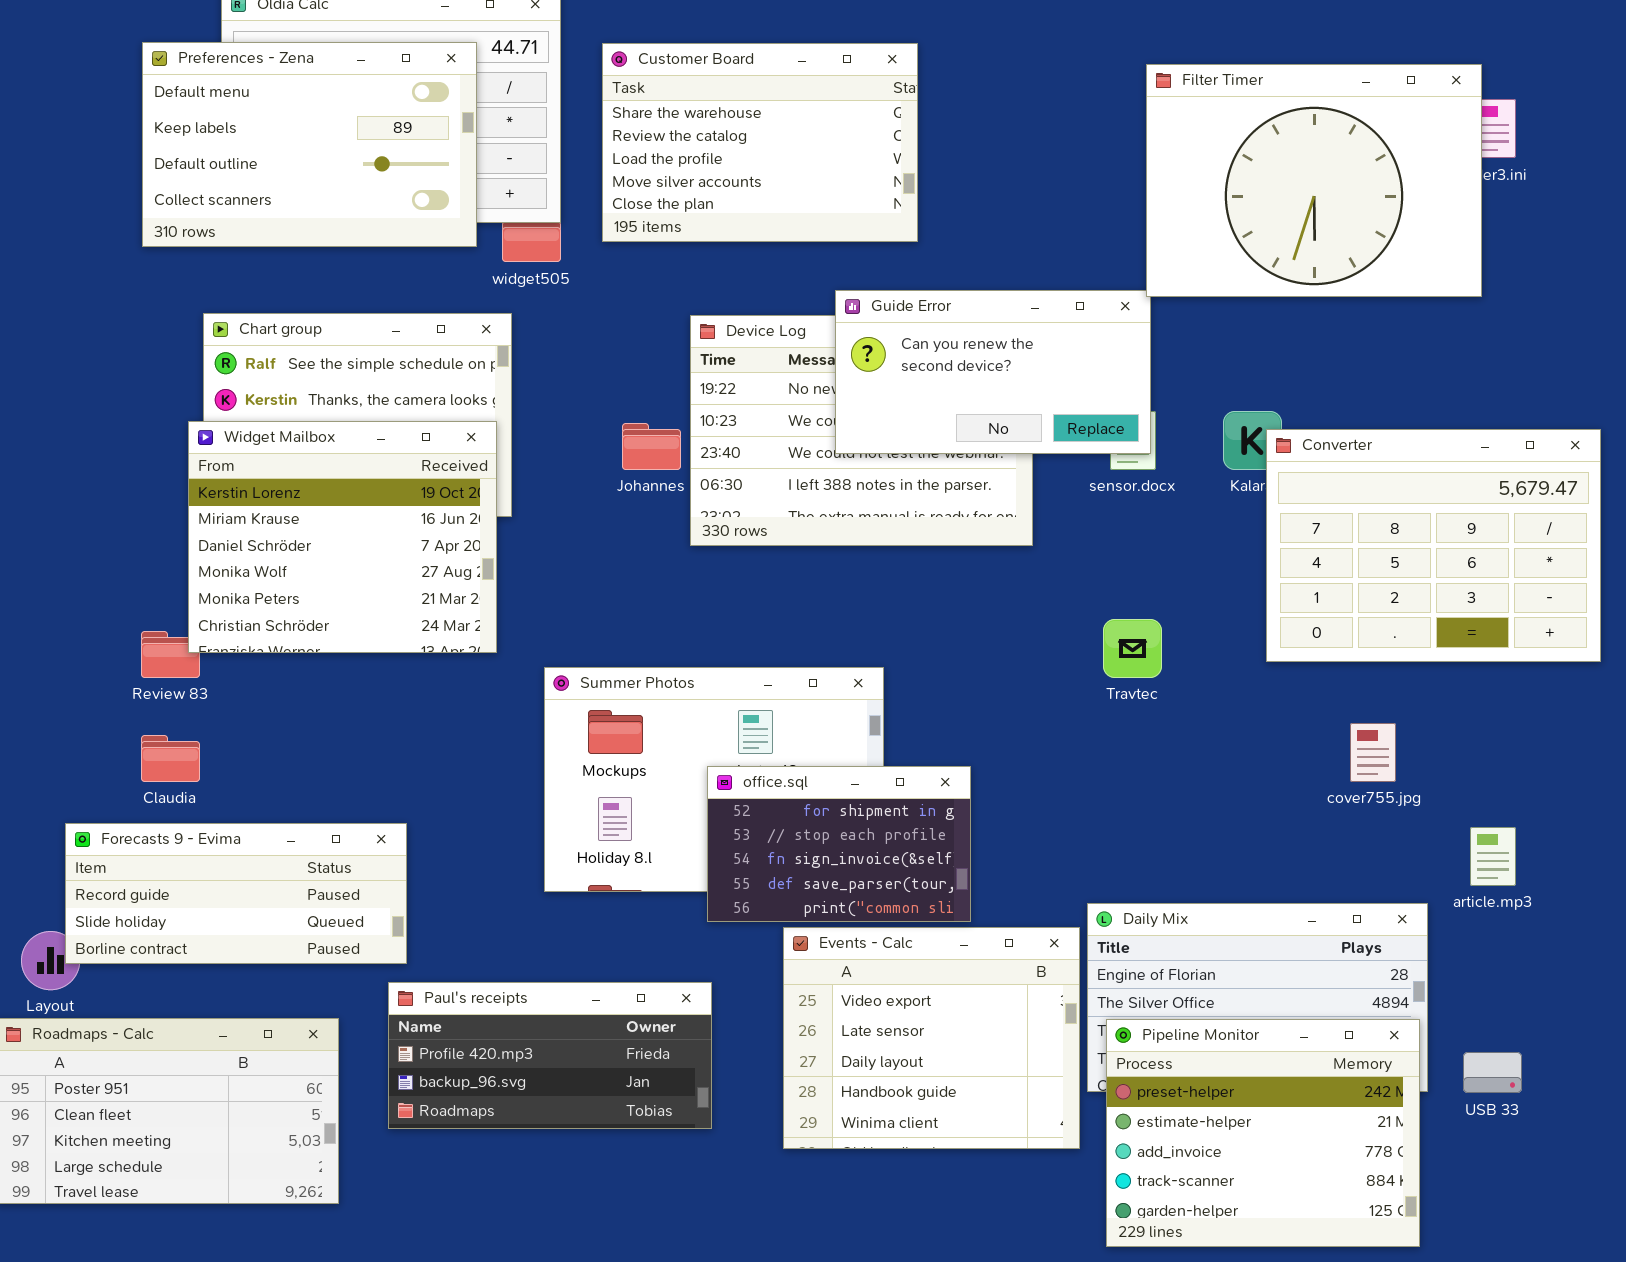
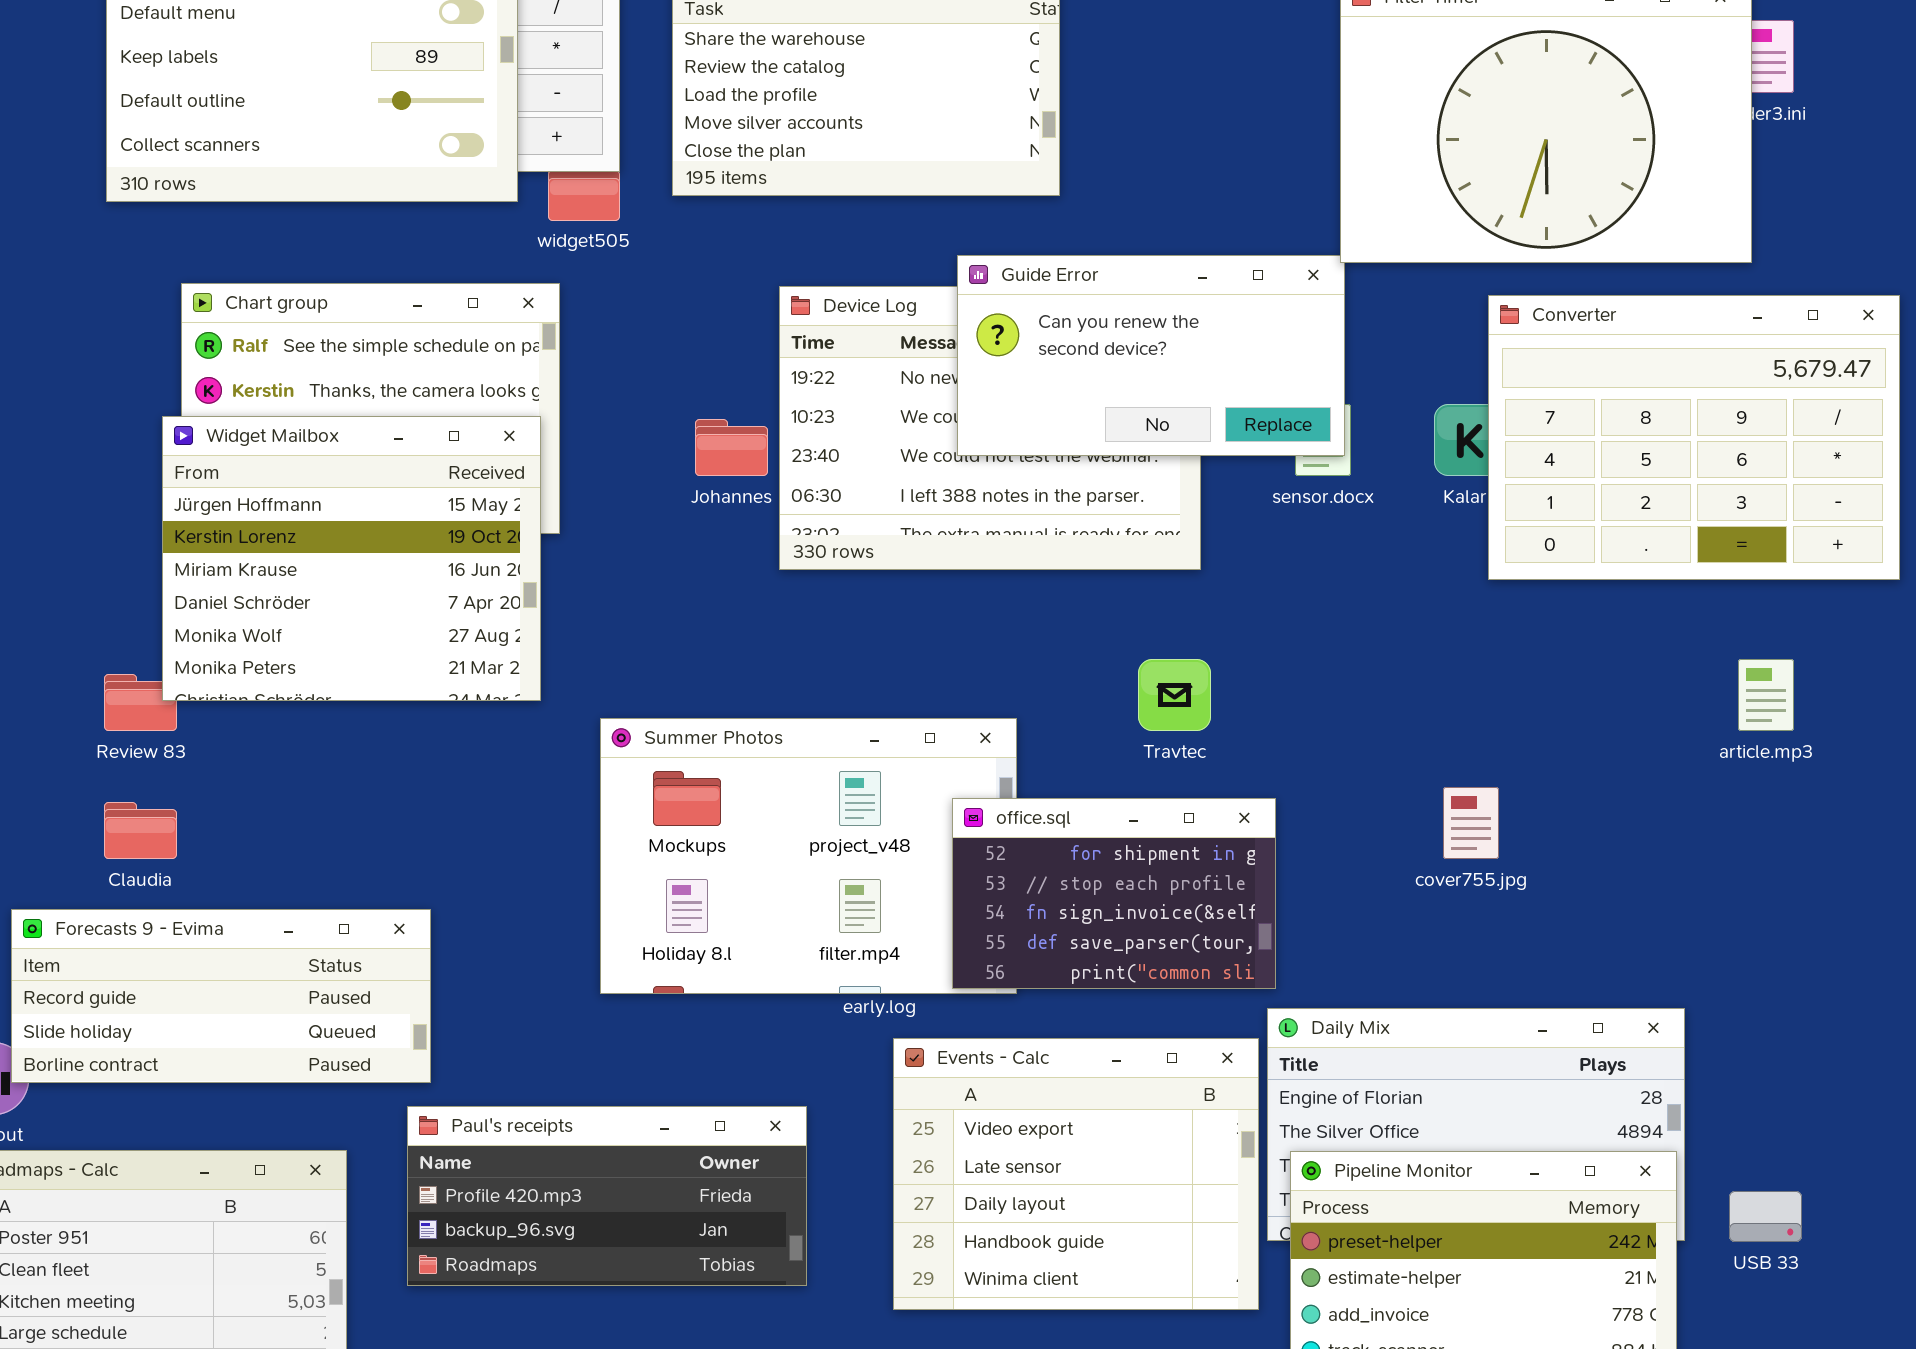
Widget Mailbox: [188,421,497,653] -> [162,416,541,701], scrolled up 1 row
Converter: [1266,429,1601,662] -> [1488,295,1900,580], moved
Travtec: [1103,619,1162,678] -> [1138,659,1211,731], moved
cover755.jpg: [1350,723,1396,782] -> [1443,787,1499,859], moved
office.sql: [707,766,971,922] -> [952,798,1276,989], moved
article.mp3: [1470,827,1516,886] -> [1738,659,1794,731], moved

